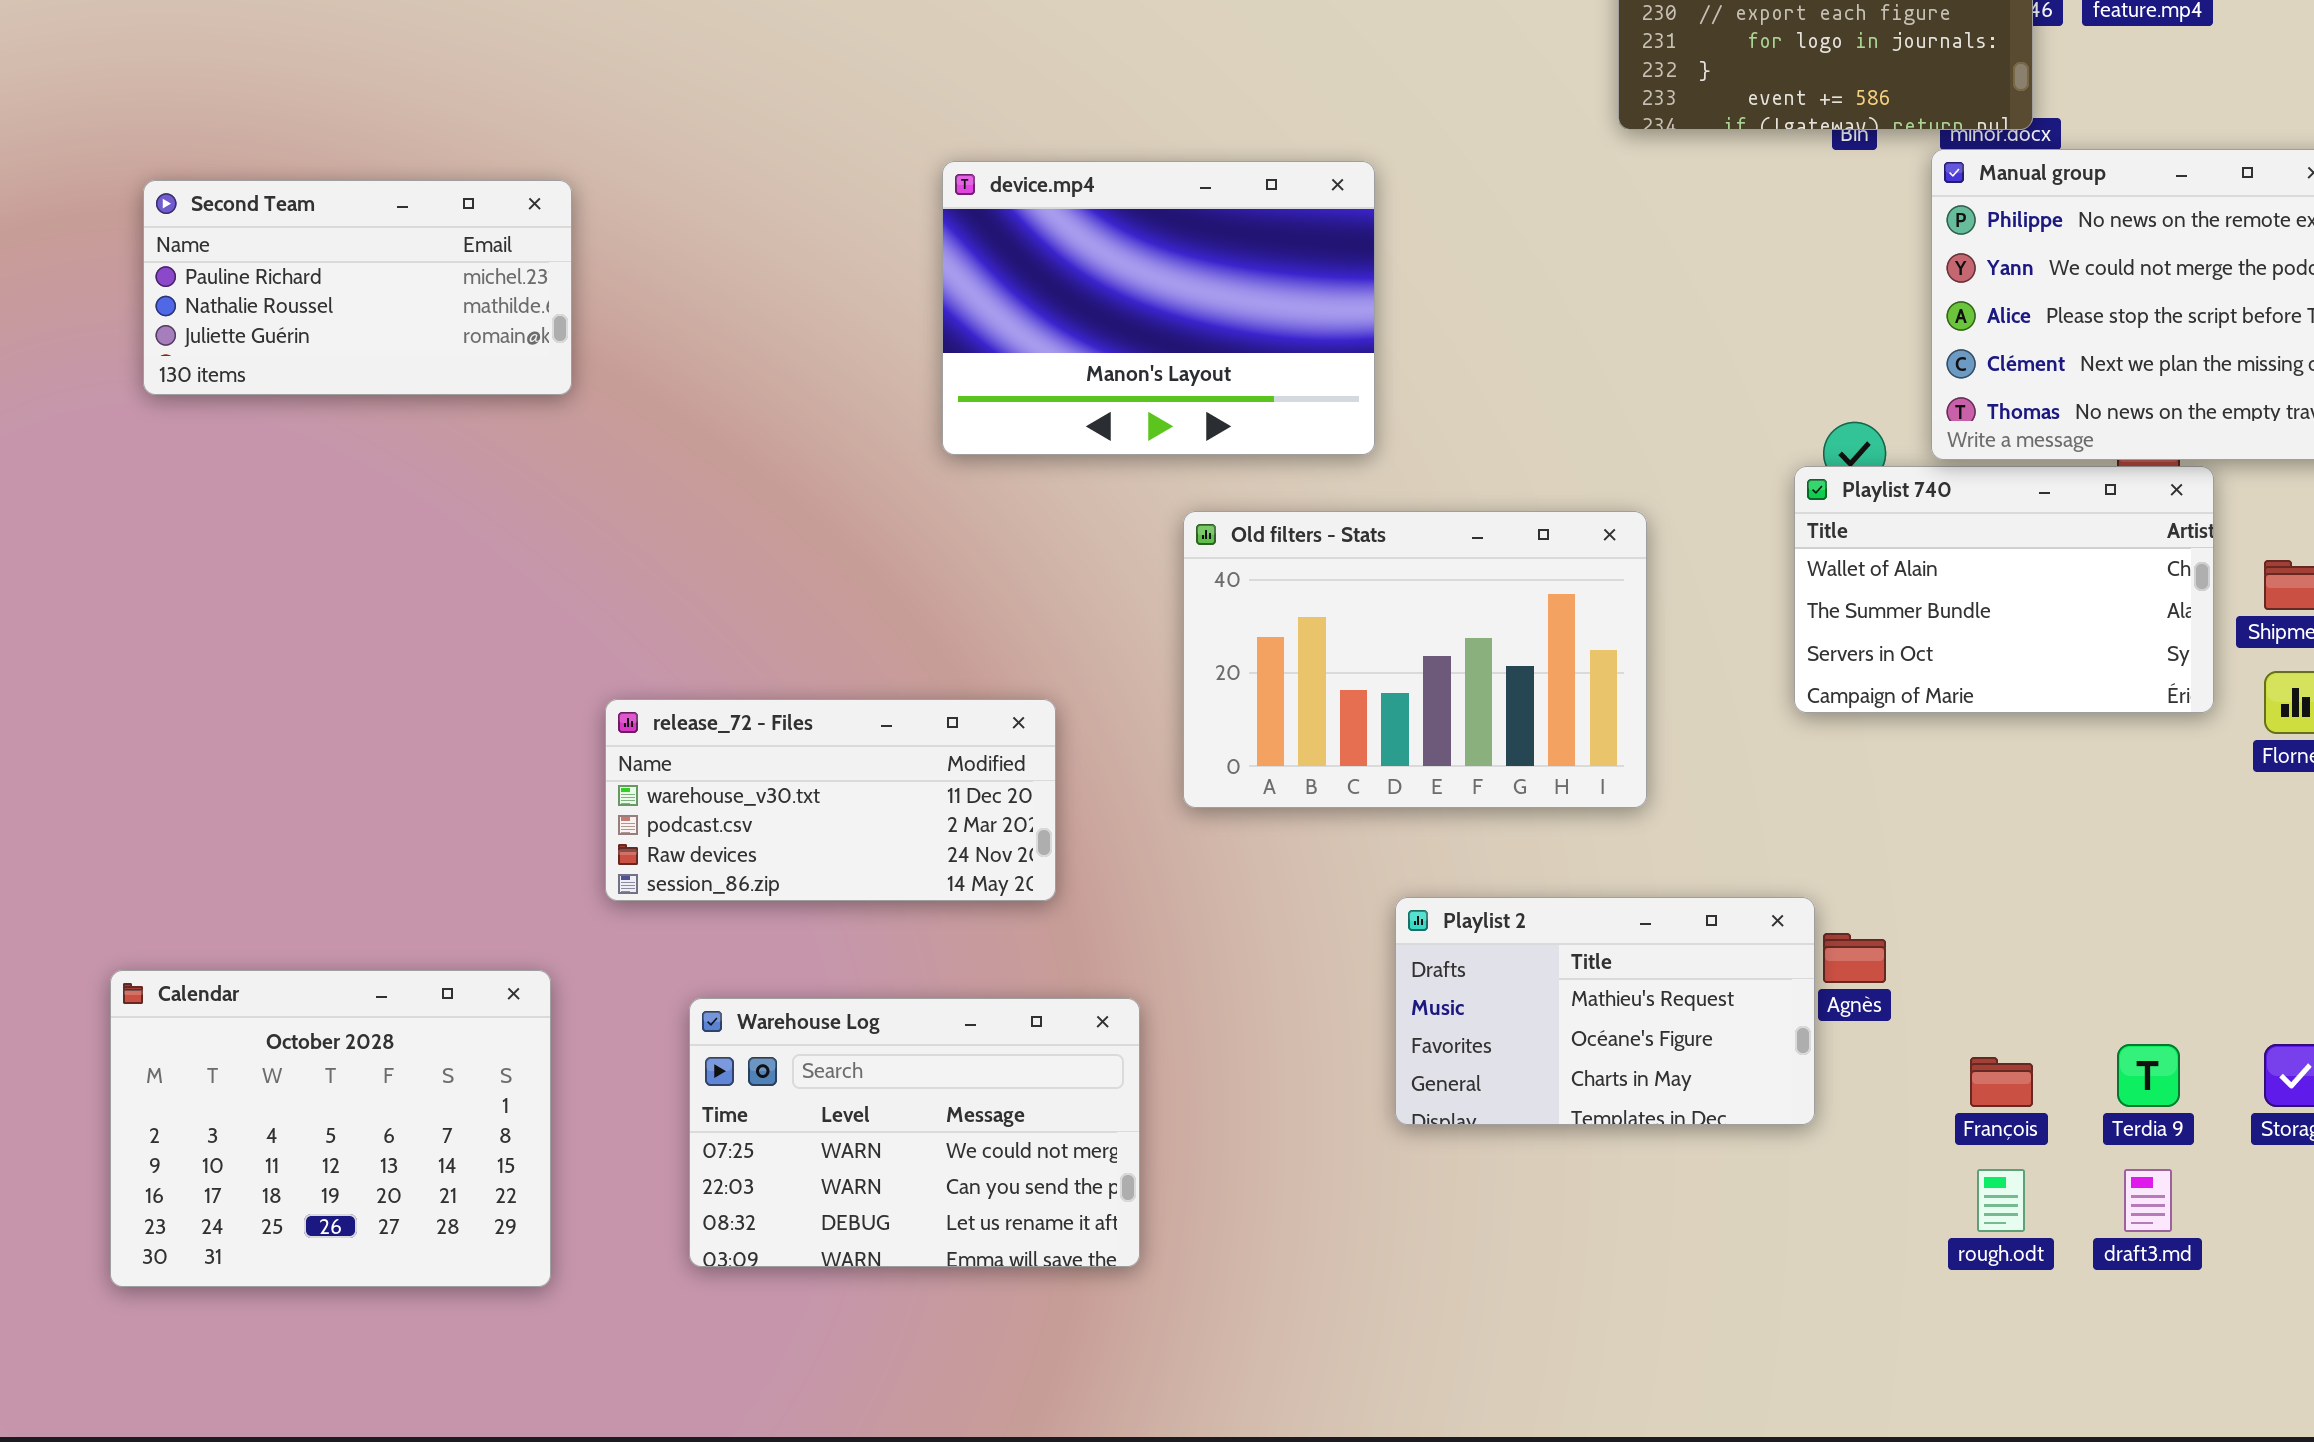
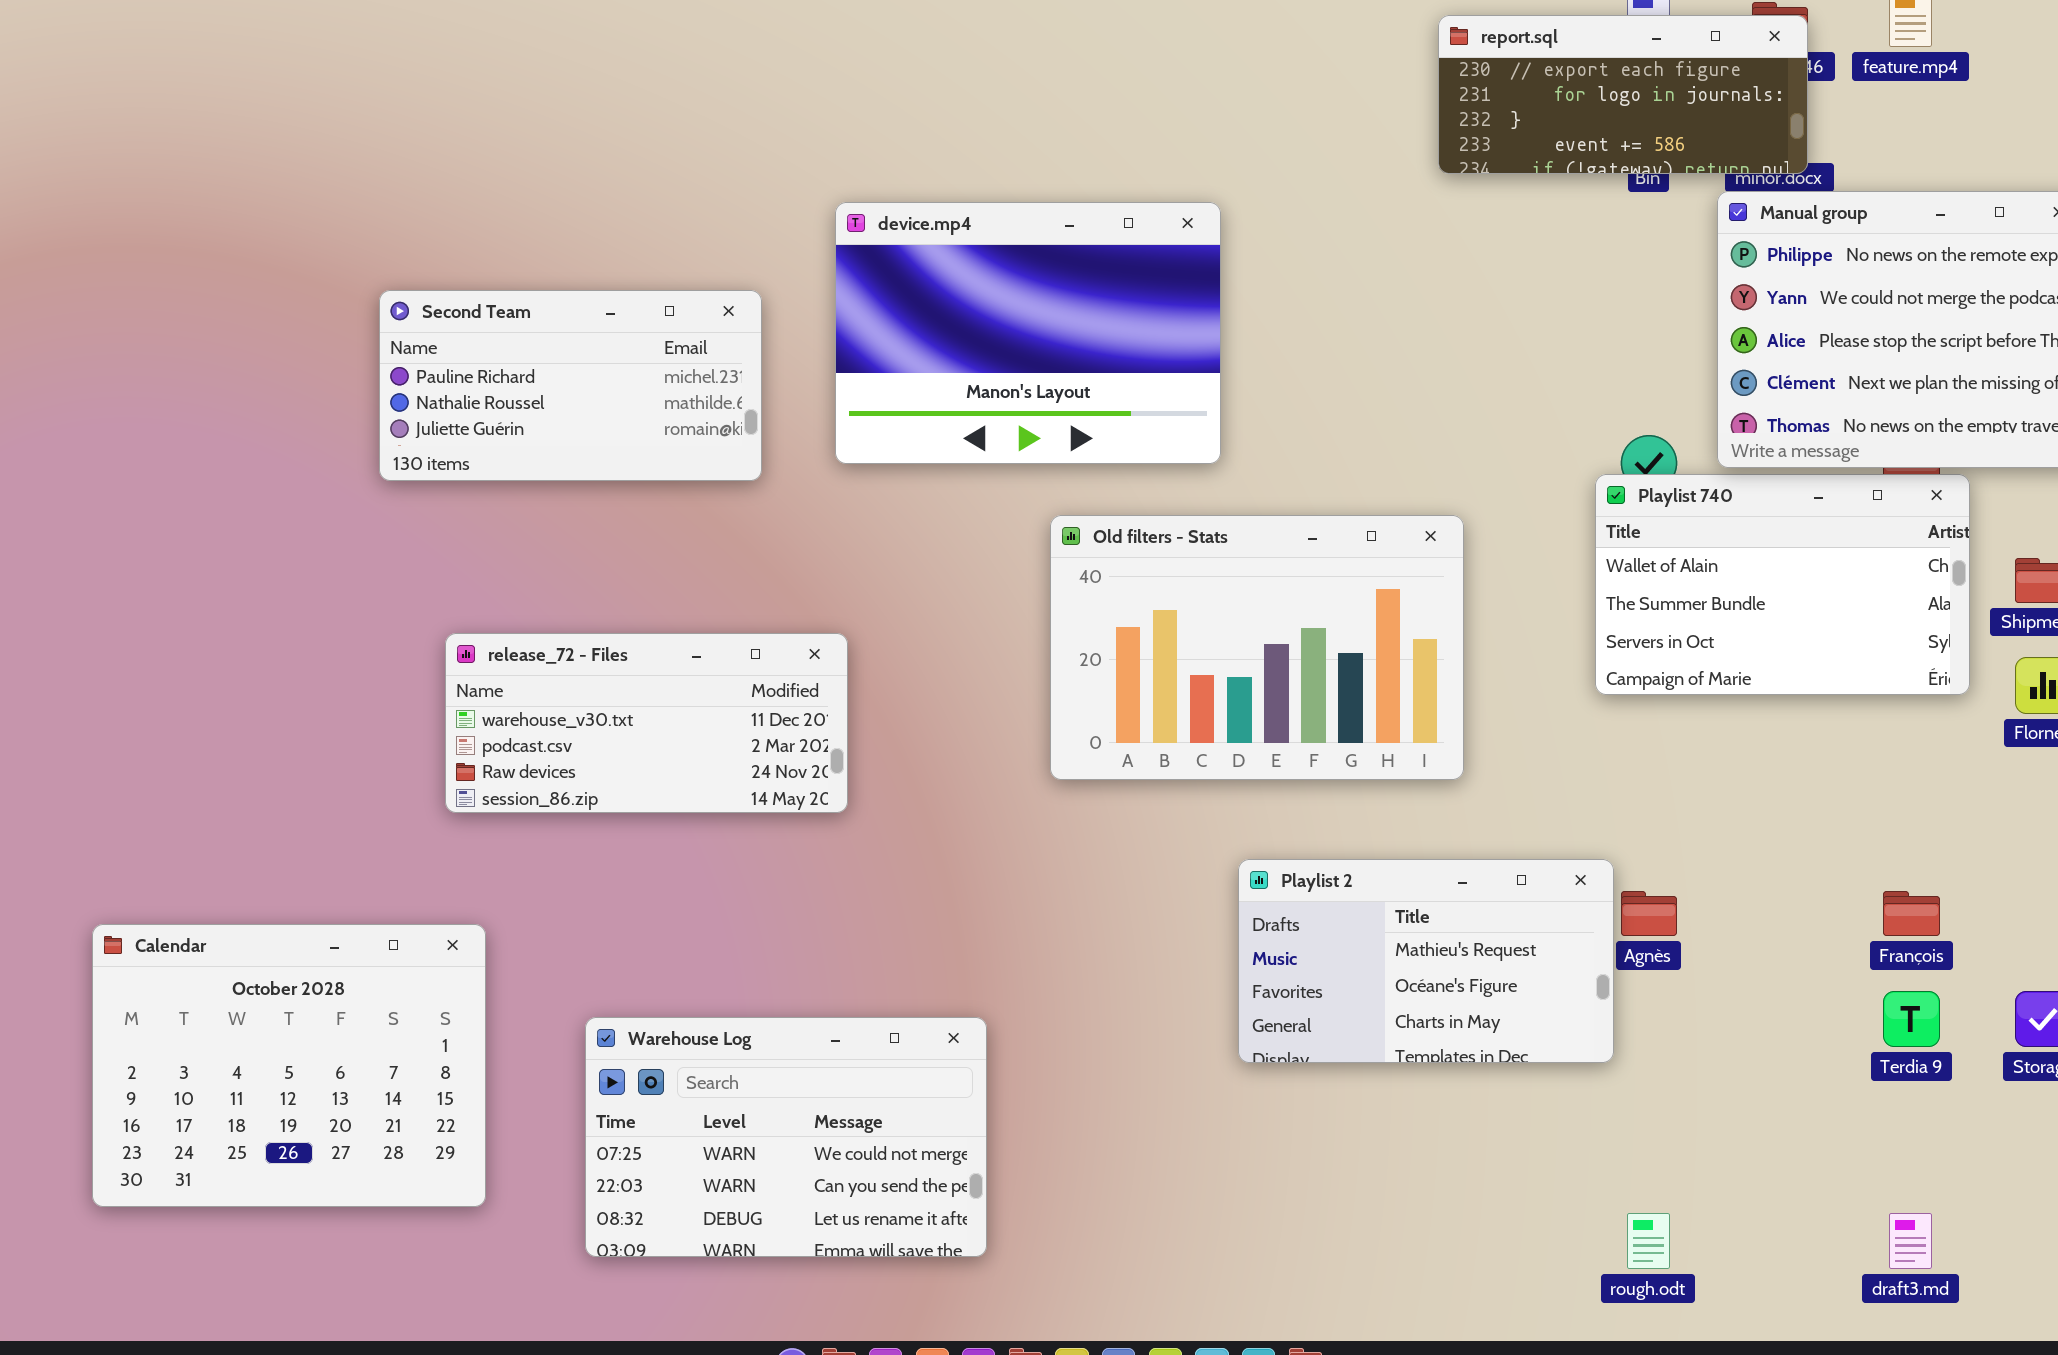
Second Team: [143,180,572,395] -> [379,290,762,481], moved
release_72 - Files: [605,699,1056,901] -> [445,633,848,813], moved
Warehouse Log: [689,998,1140,1267] -> [585,1017,987,1257], moved
François: [1970,1057,2033,1107] -> [1883,891,1940,936], moved
rough.odt: [1977,1169,2025,1232] -> [1627,1213,1670,1269], moved
draft3.md: [2124,1169,2172,1232] -> [1889,1213,1932,1269], moved

